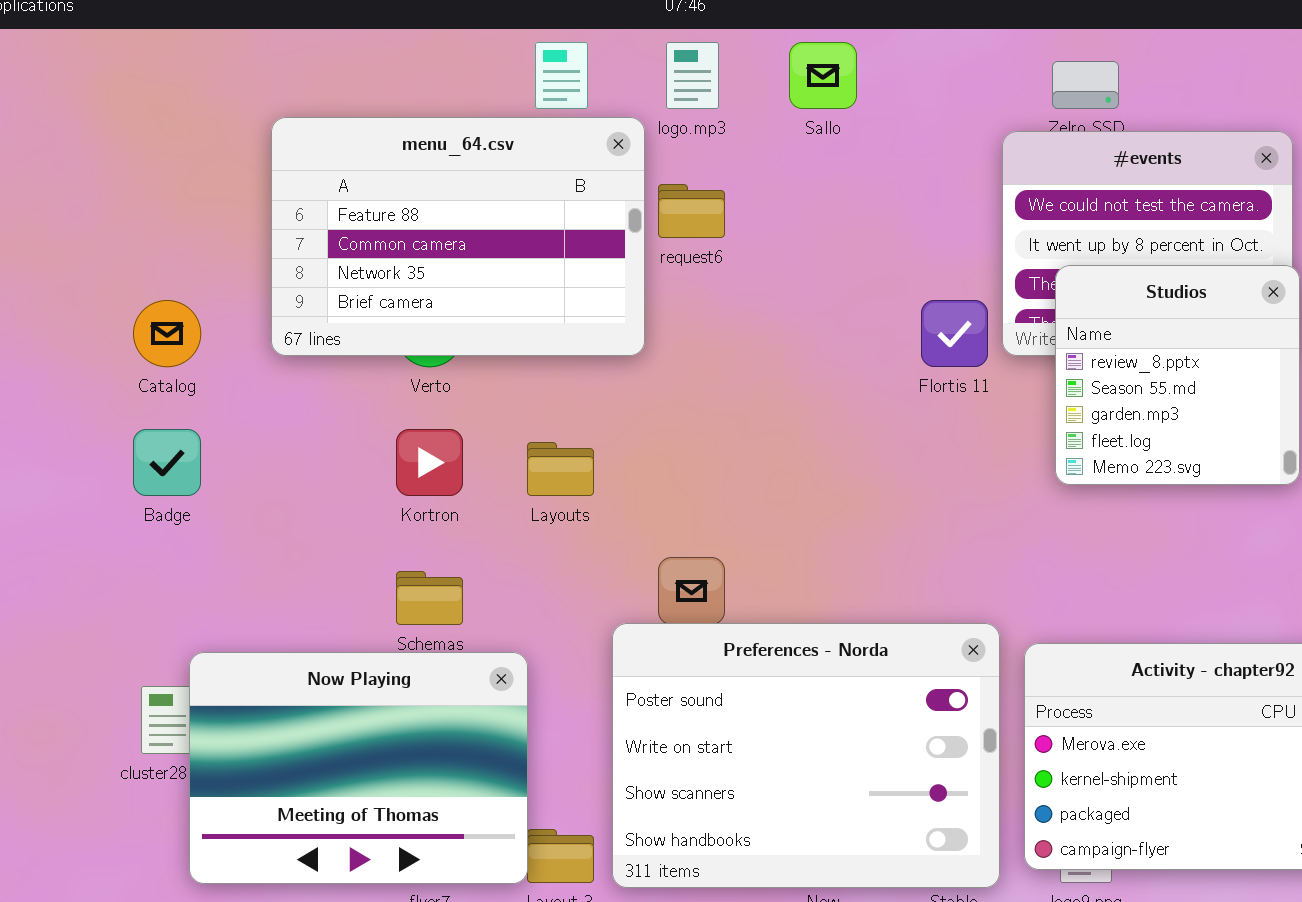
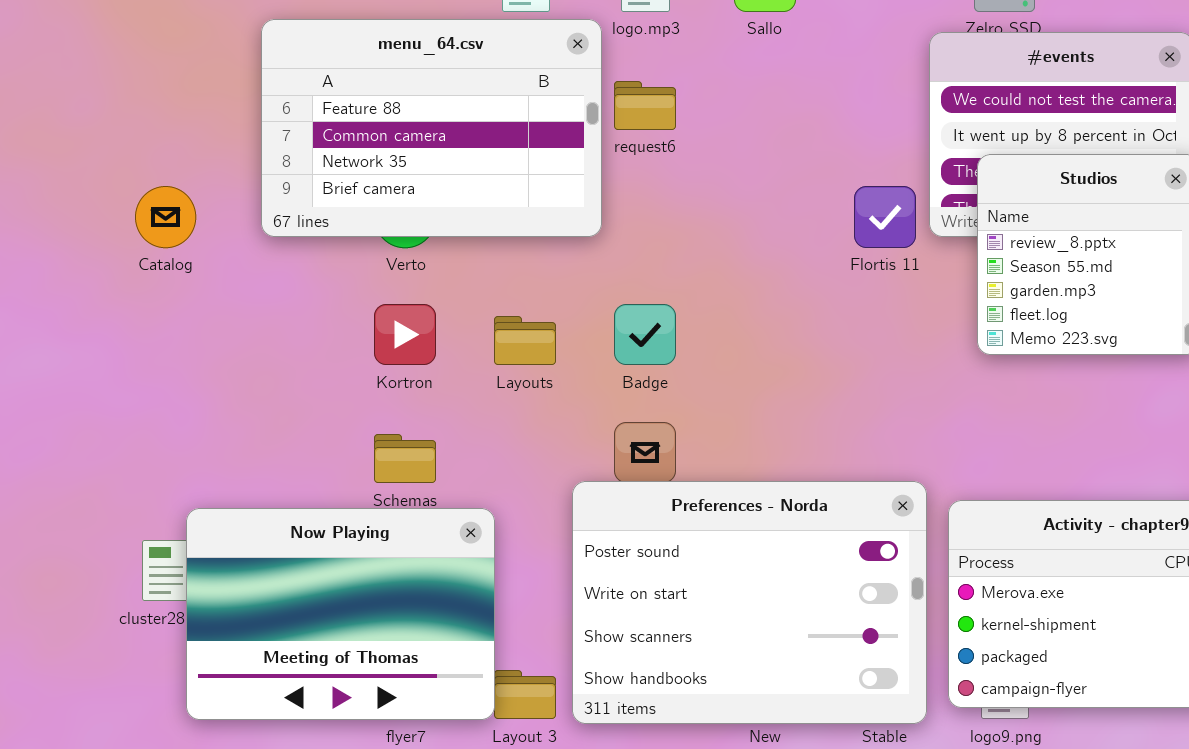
Badge: [133,429,201,496] -> [614,304,676,365], moved

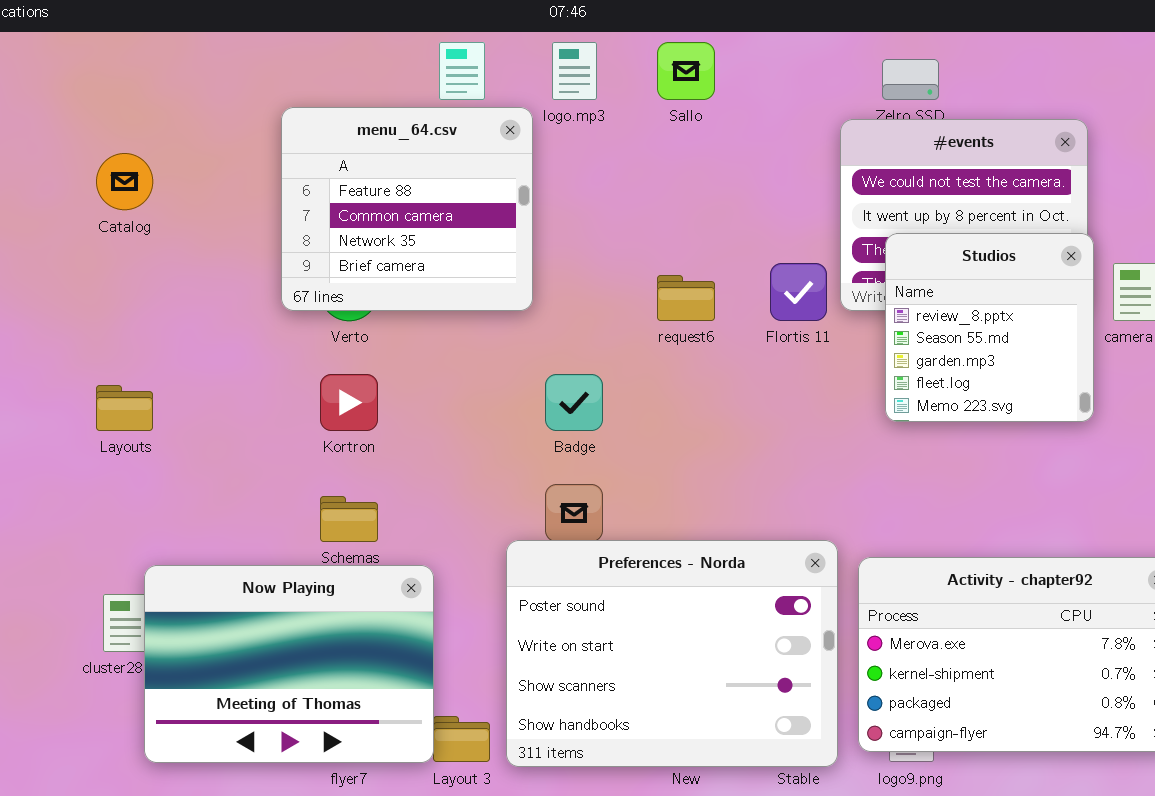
menu_64.csv: [261,19,602,237] -> [281,107,533,311], resized
request6: [614,81,676,130] -> [657,275,715,321], moved
Catalog: [135,186,196,248] -> [96,153,153,210], moved
Layouts: [494,316,556,365] -> [96,385,153,431], moved

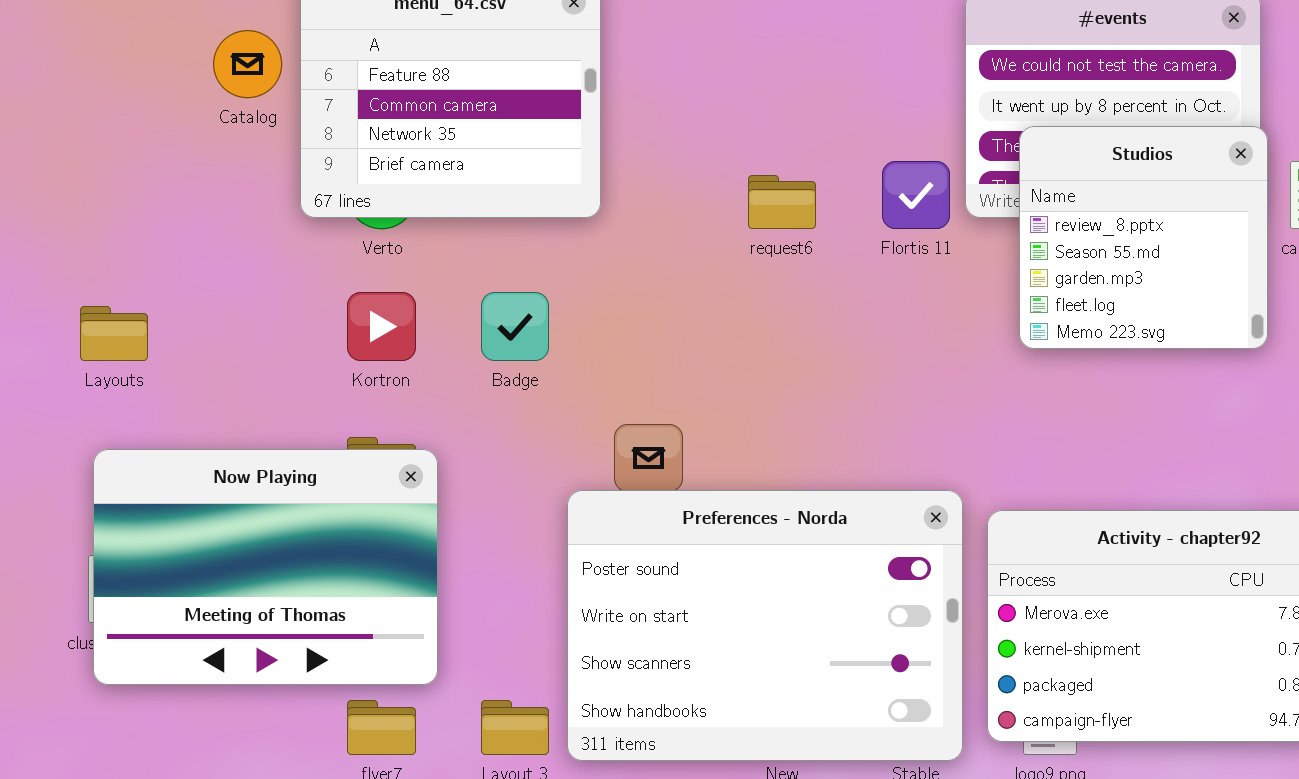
Catalog: [96,153,153,210] -> [213,30,282,98], moved
Badge: [545,374,603,431] -> [481,292,549,361], moved
Now Playing: [144,565,434,763] -> [93,449,438,685], moved

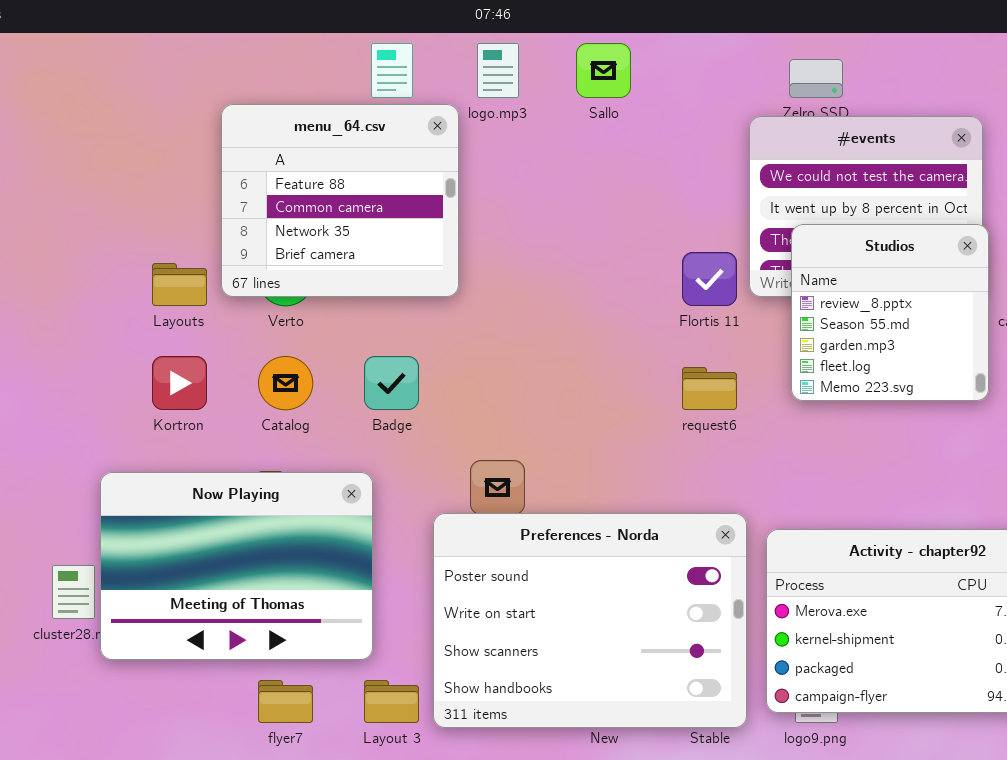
Catalog: [213,30,282,98] -> [258,356,313,410], moved
request6: [748,175,816,229] -> [682,367,737,410], moved
Kortron: [347,292,416,361] -> [152,356,207,410], moved
Layouts: [80,306,148,361] -> [152,263,207,306], moved
Now Playing: [93,449,438,685] -> [100,472,373,660], moved

